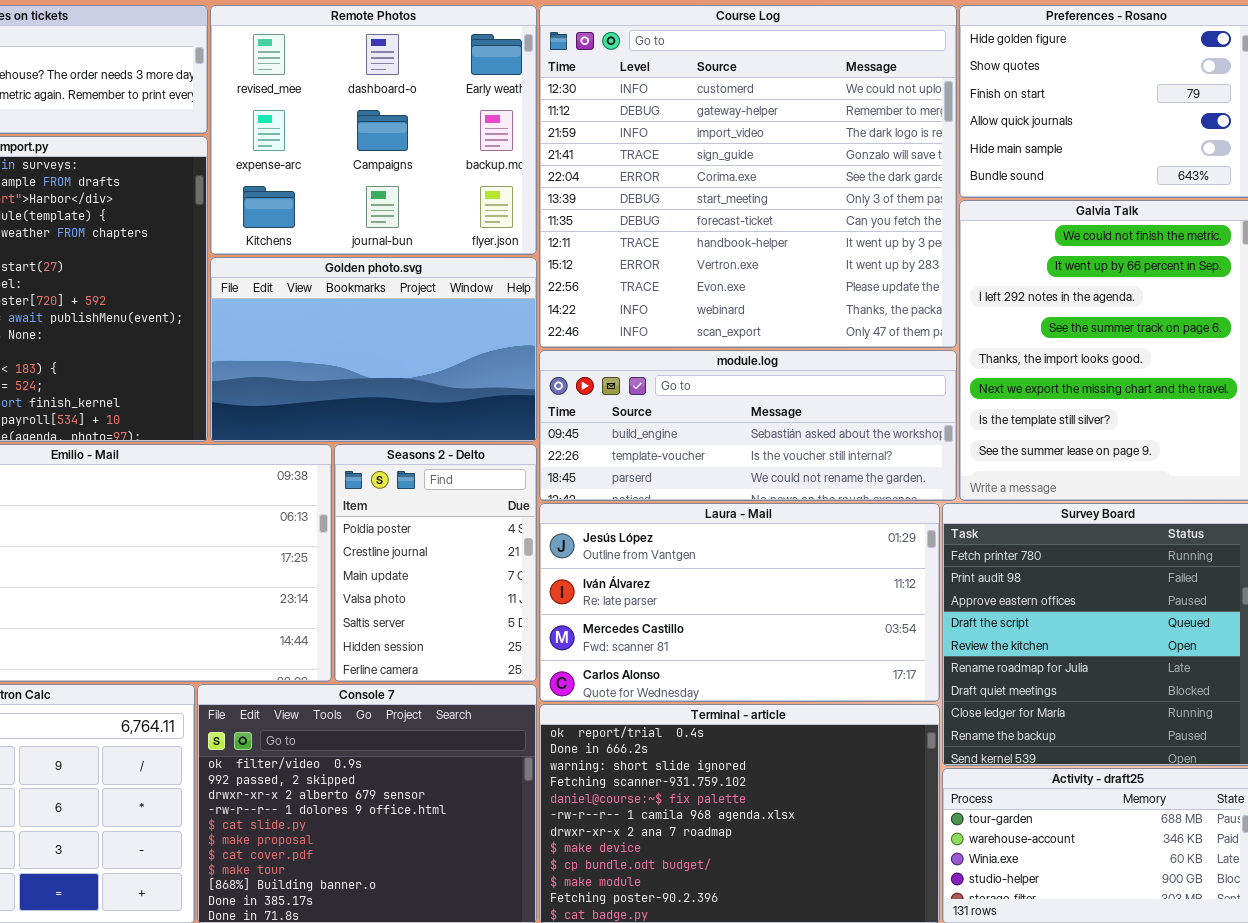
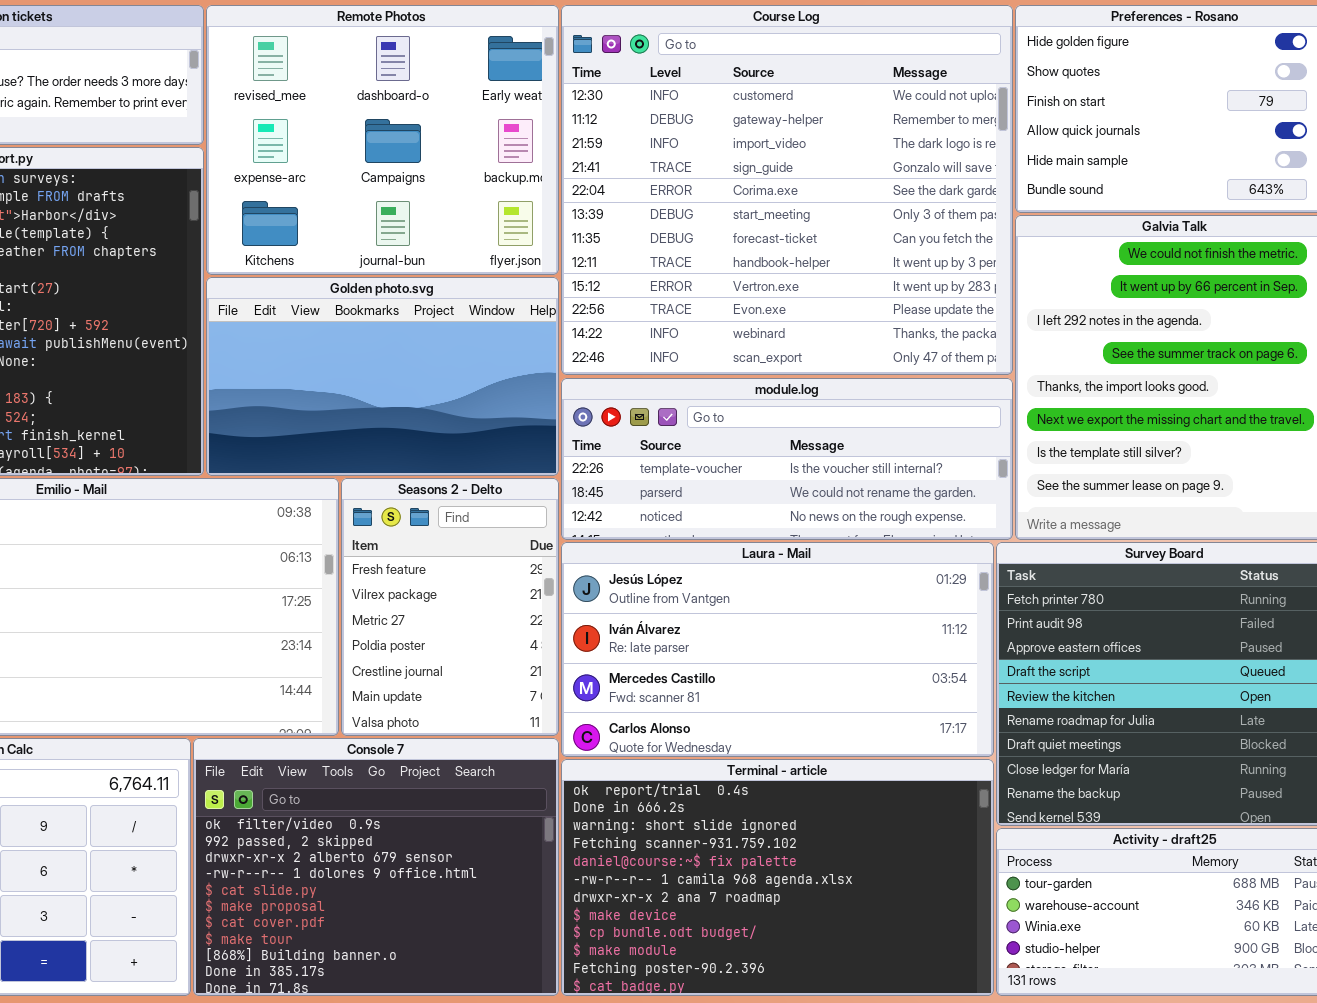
module.log: [539,350,957,501] -> [561,378,1013,540], scrolled down 1 row
Seasons 2 - Delto: [334,444,537,682] -> [341,478,559,736], scrolled up 3 rows

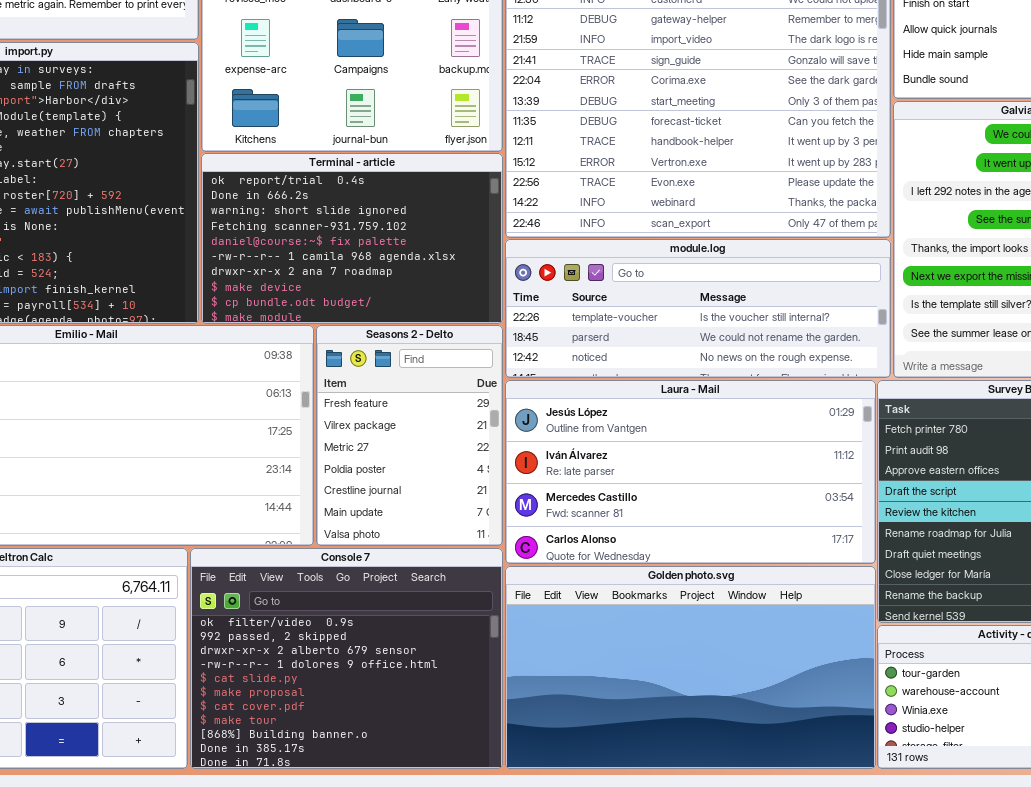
Golden photo.svg: [206,277,559,476] -> [505,566,876,769], moved, resized
Terminal - article: [561,759,994,996] -> [201,153,503,324], moved, resized

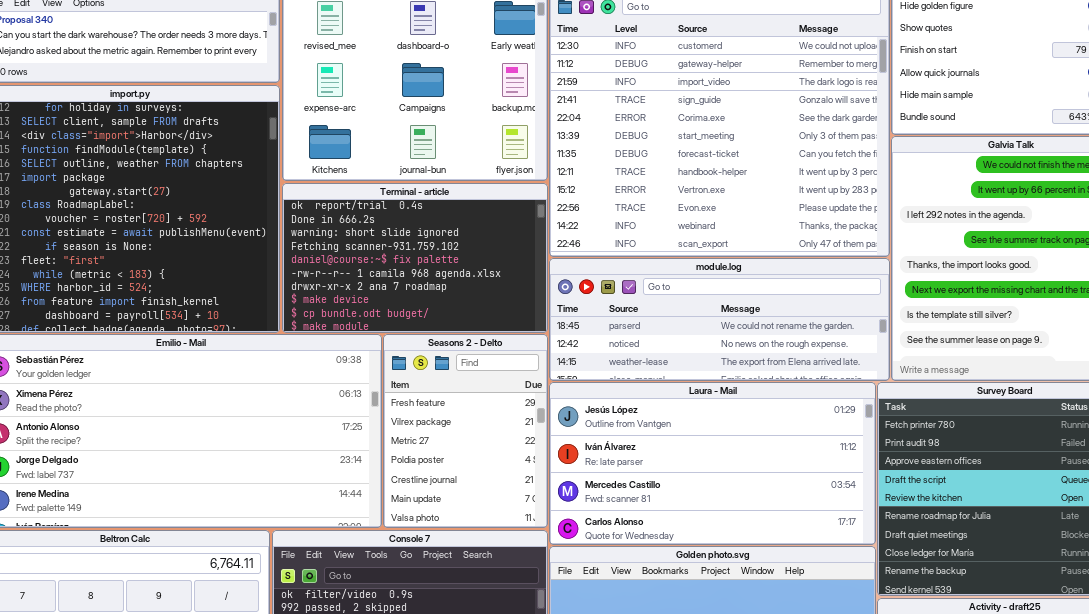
module.log: [505,239,891,378] -> [549,258,890,381], scrolled down 1 row

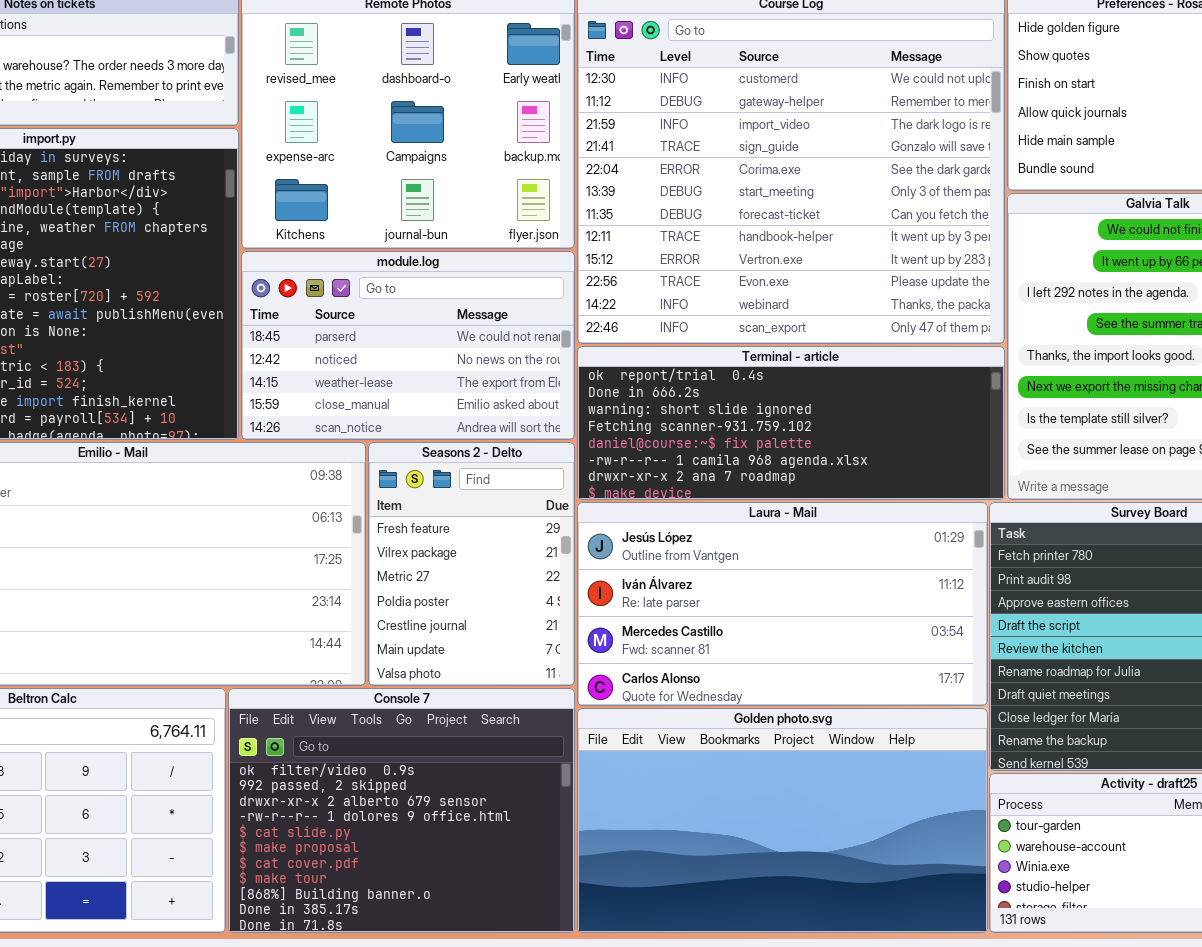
Terminal - article: [282,183,548,333] -> [577,346,1005,500], moved, resized
module.log: [549,258,890,381] -> [241,251,575,440], moved, resized

